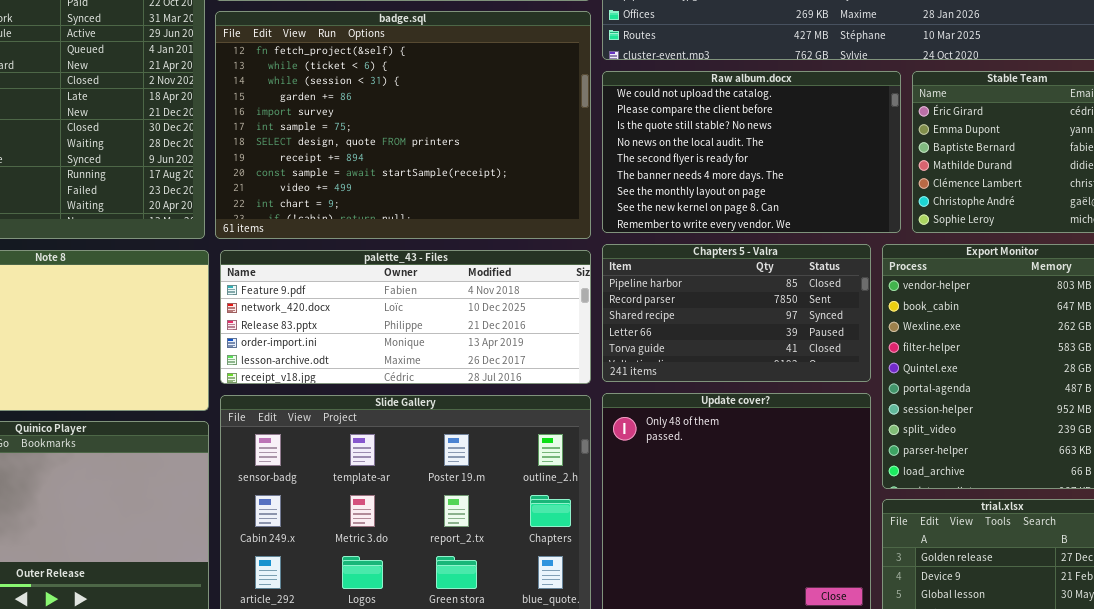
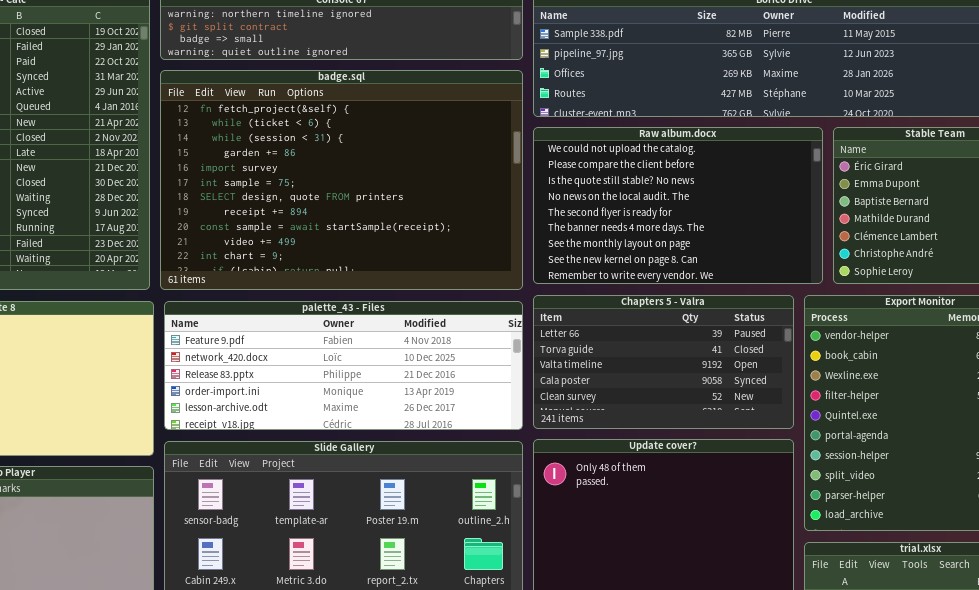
Chapters 5 - Valra: [602,244,871,382] -> [533,295,794,429], scrolled down 3 rows

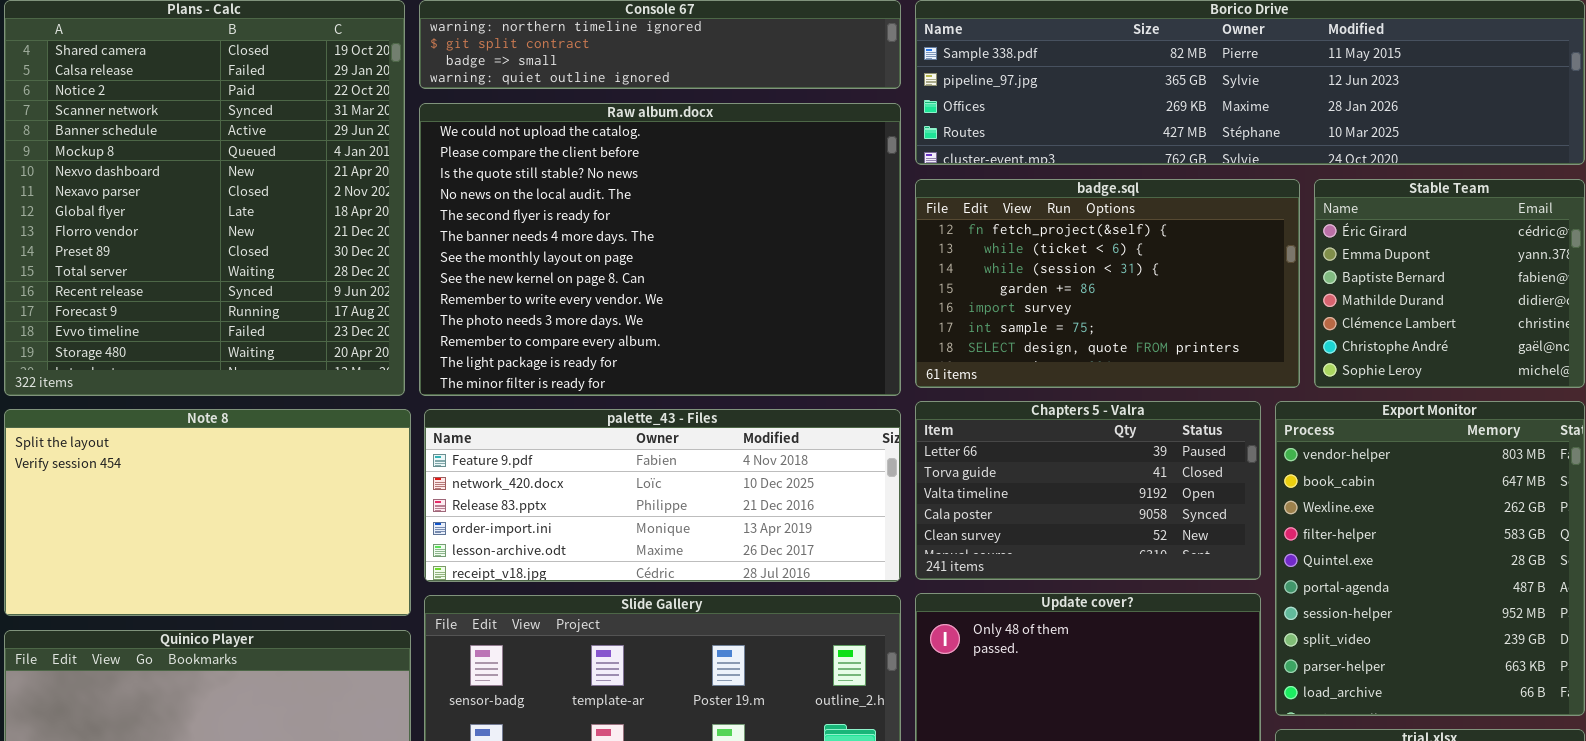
badge.sql: [160,70,523,290] -> [915,179,1300,388], moved, resized
Raw album.docx: [533,127,823,284] -> [419,103,901,396], moved, resized

